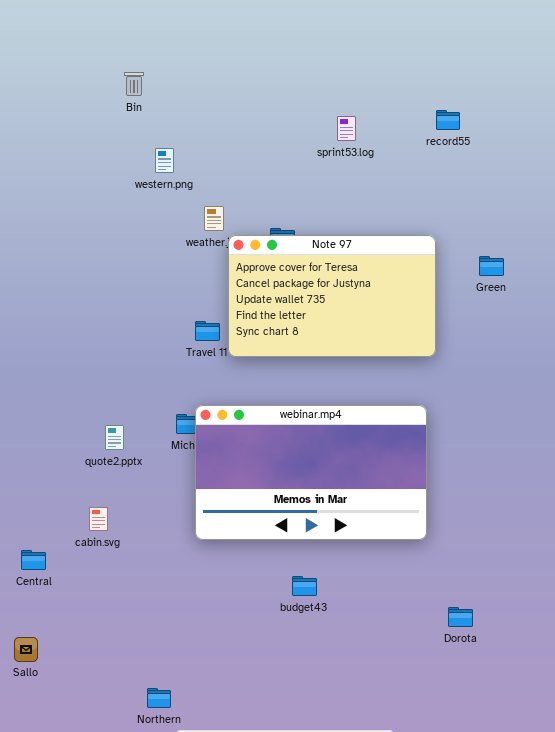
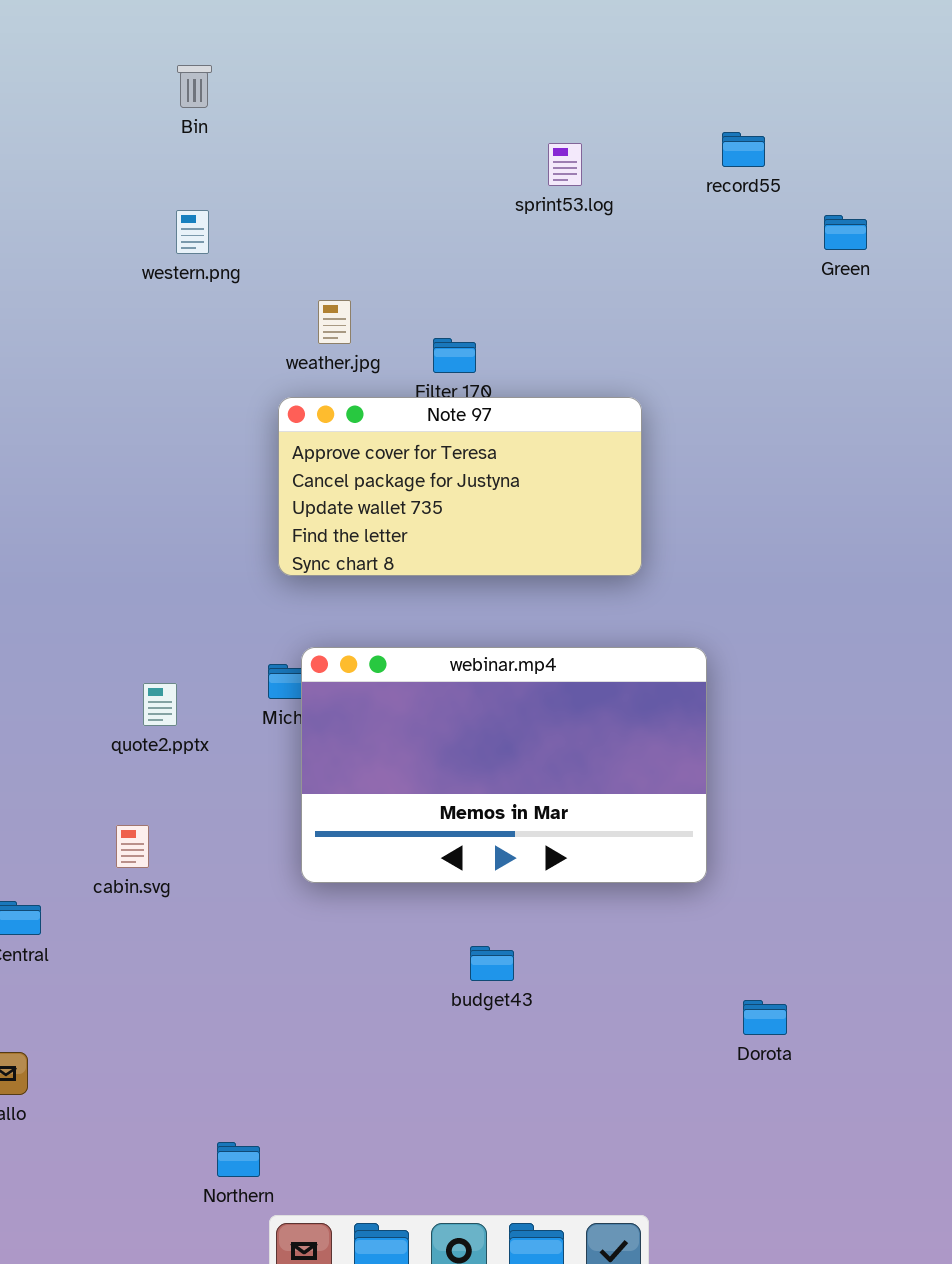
western.png: [155,148,174,173] -> [176,210,209,254], moved
Note 97: [228,235,436,357] -> [278,397,642,576], moved, resized
Green: [479,256,504,276] -> [824,215,867,250], moved

